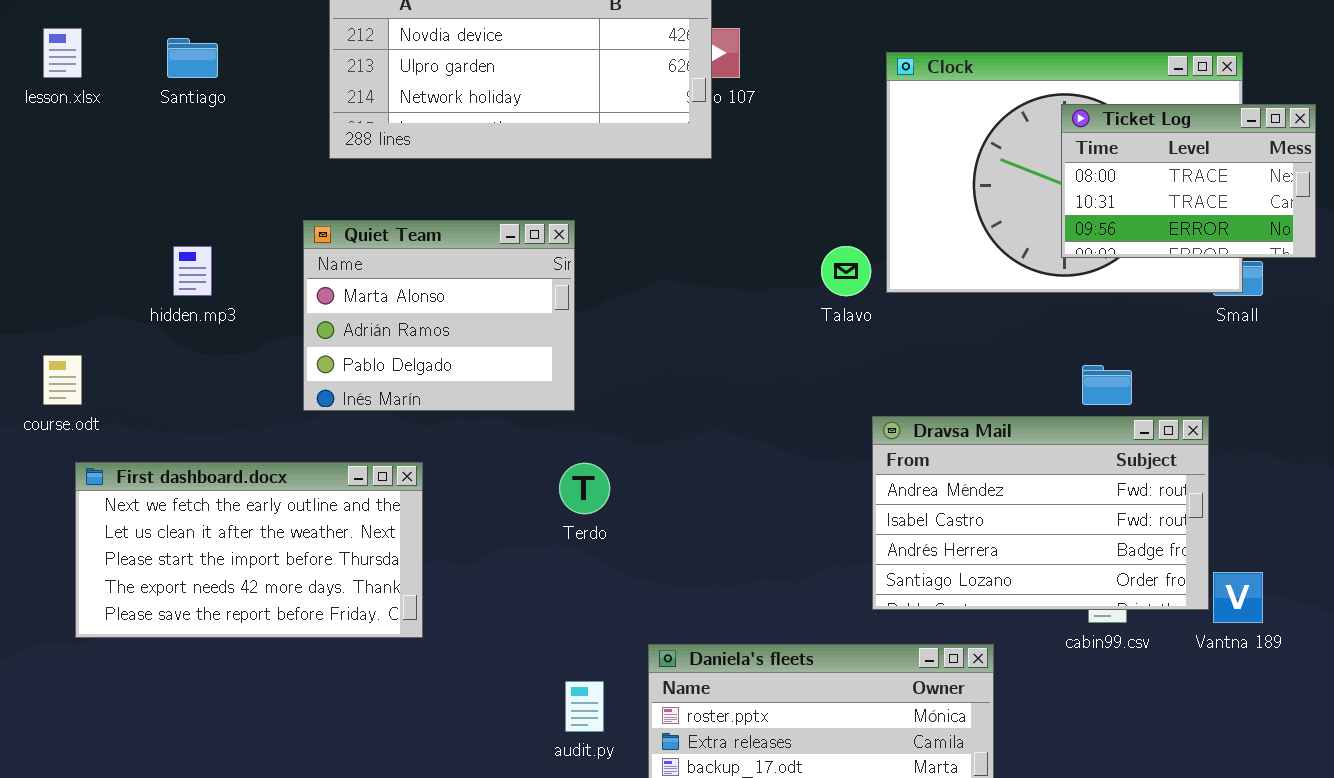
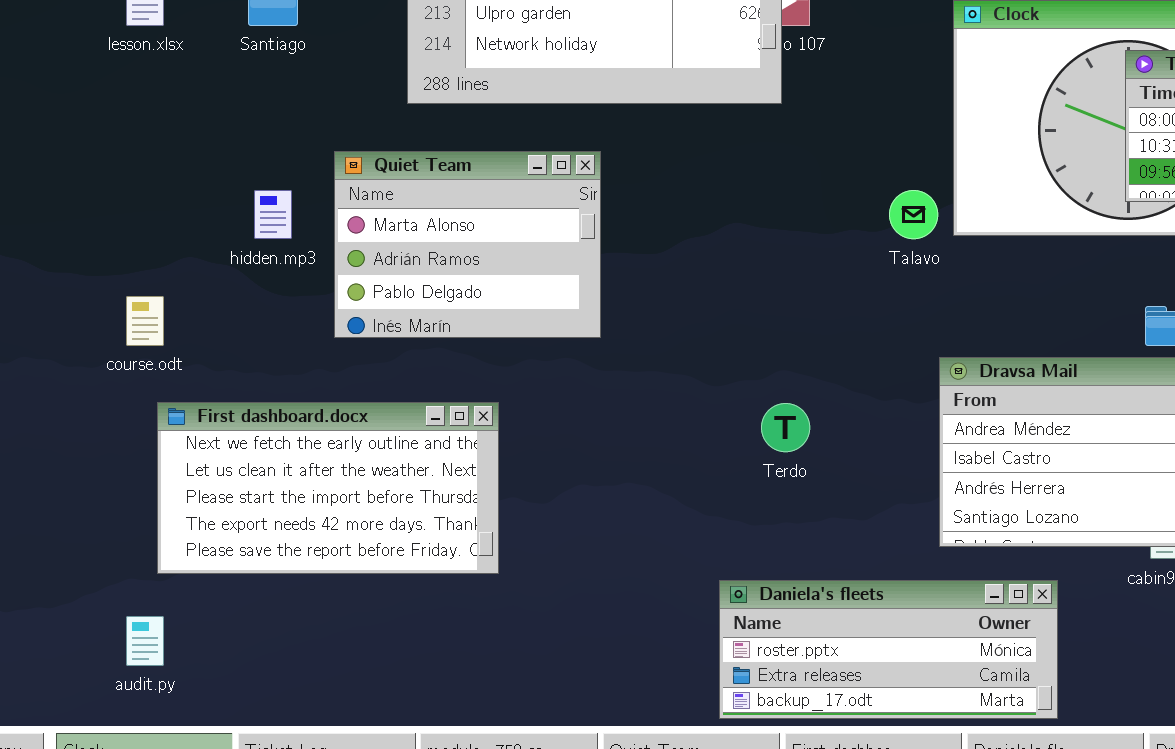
Quiet Team: [303,220,575,411] -> [334,151,601,338], moved
Terdo: [559,463,610,514] -> [761,403,810,452], moved
audit.py: [565,681,604,732] -> [126,616,164,666], moved

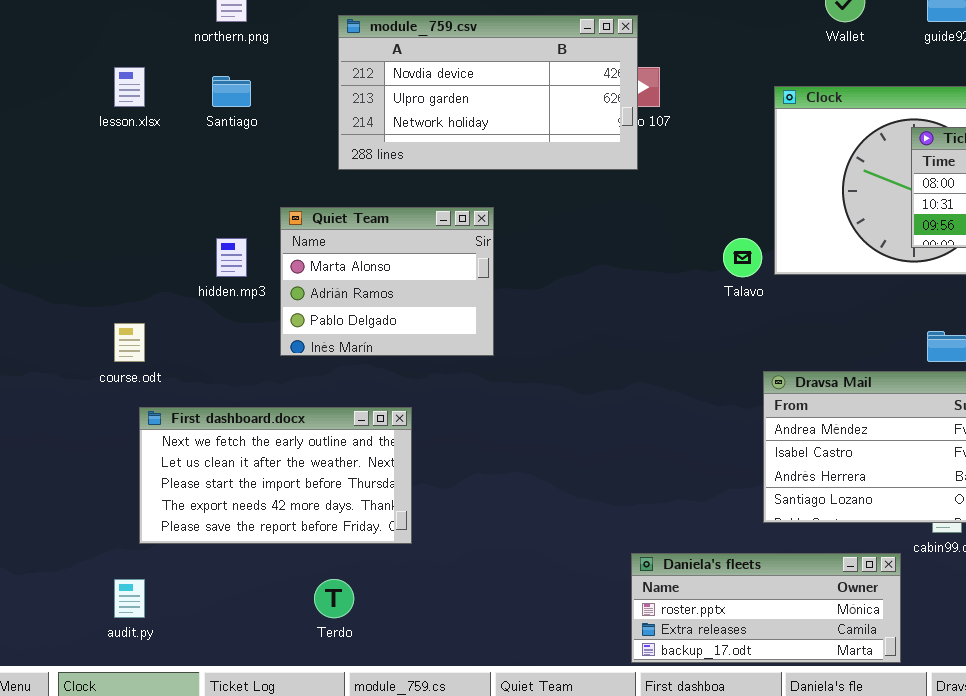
Terdo: [761,403,810,452] -> [314,579,354,618], moved
Daniela's fleets: [719,580,1058,719] -> [631,553,901,663], moved

